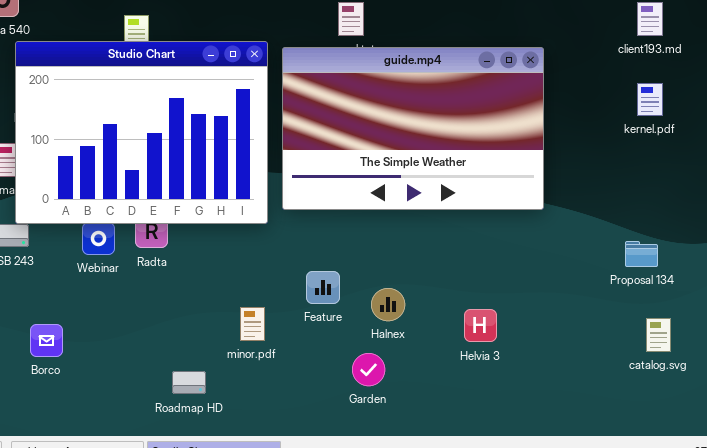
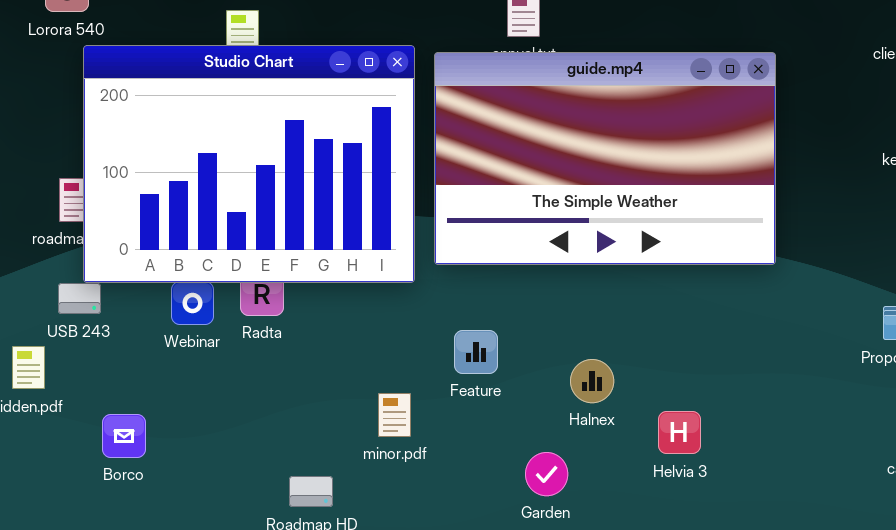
Feature: [306,271,340,304] -> [454,330,498,374], moved
Halnex: [371,288,405,321] -> [570,359,614,403], moved
Helvia 3: [464,309,497,342] -> [658,411,701,454], moved

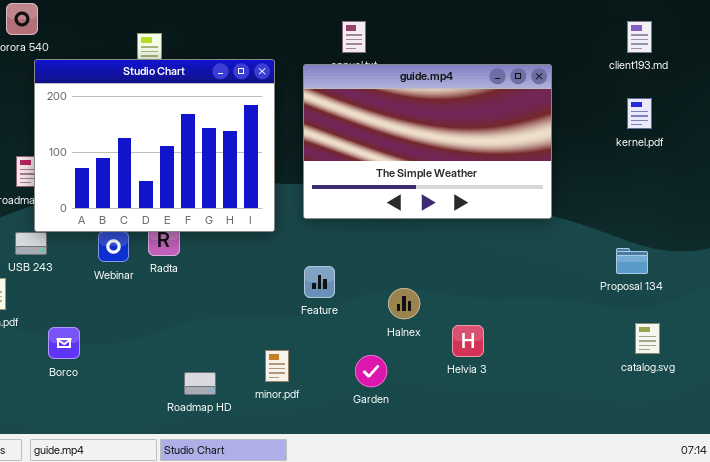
guide.mp4: [434,52,776,265] -> [303,64,552,219], moved
minor.pdf: [378,393,411,437] -> [265,350,289,382], moved

